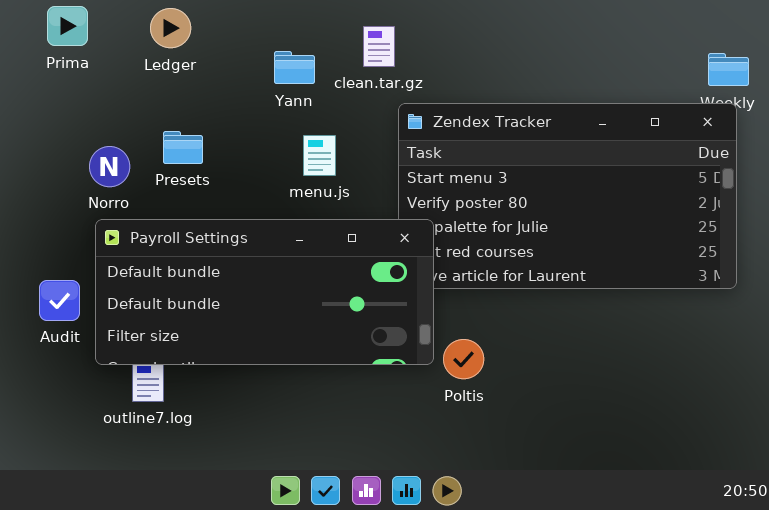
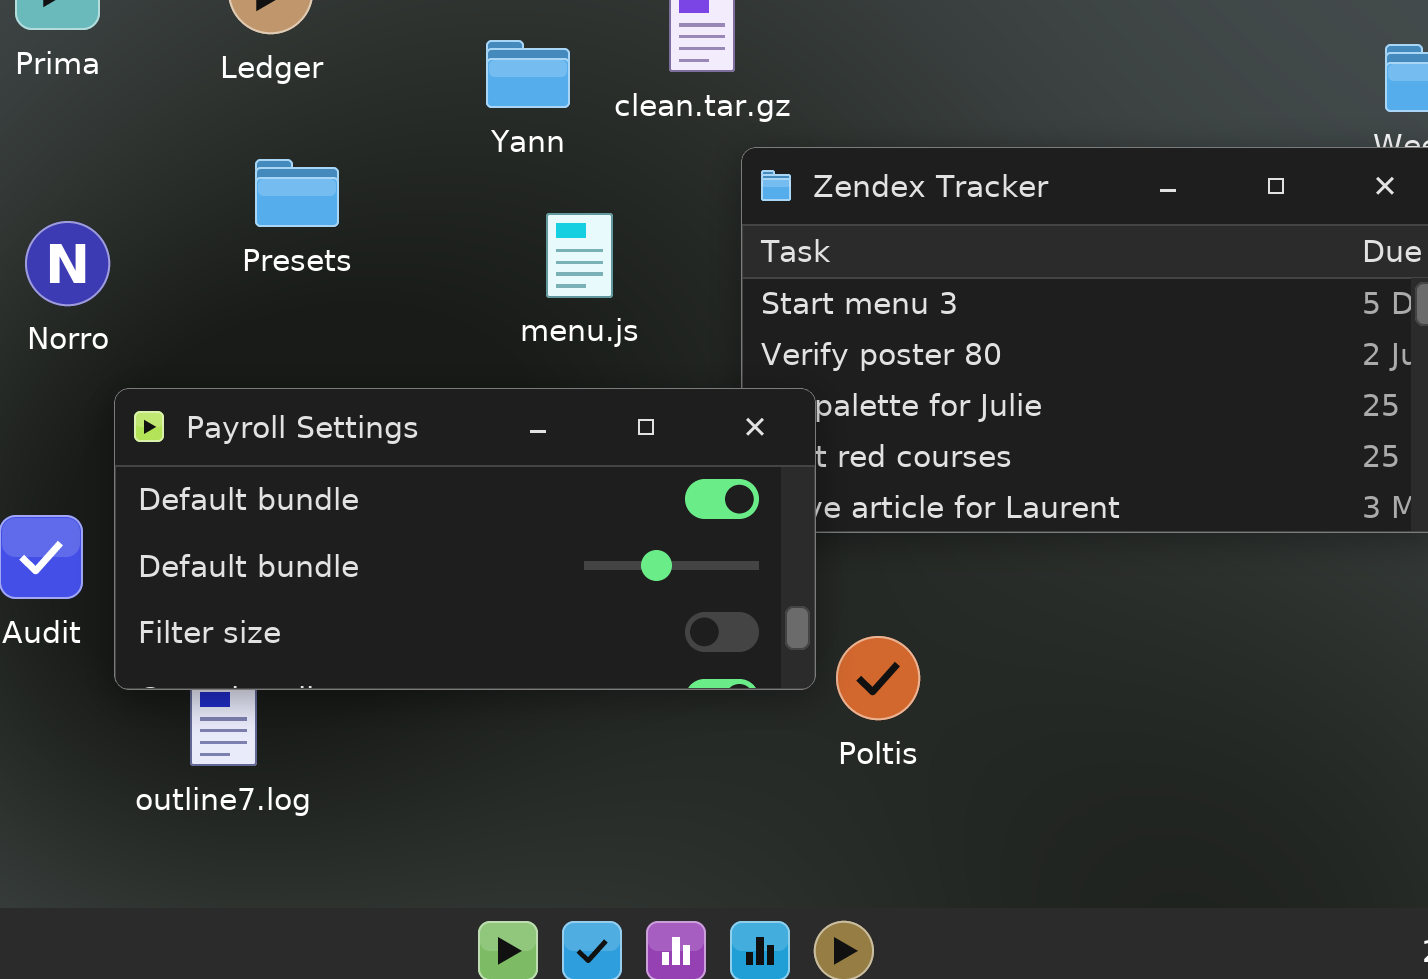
Presets: [163,131,203,164] -> [255,159,339,227], moved
Norro: [89,146,130,187] -> [25,221,110,306], moved

